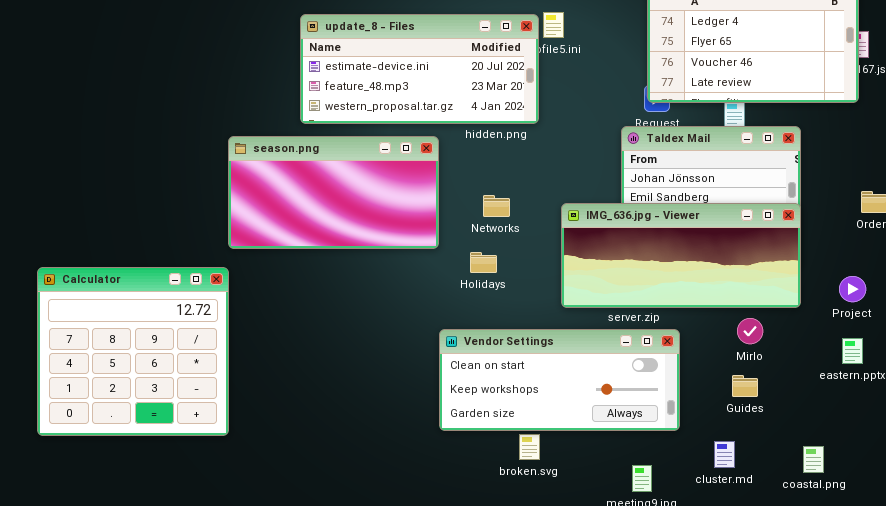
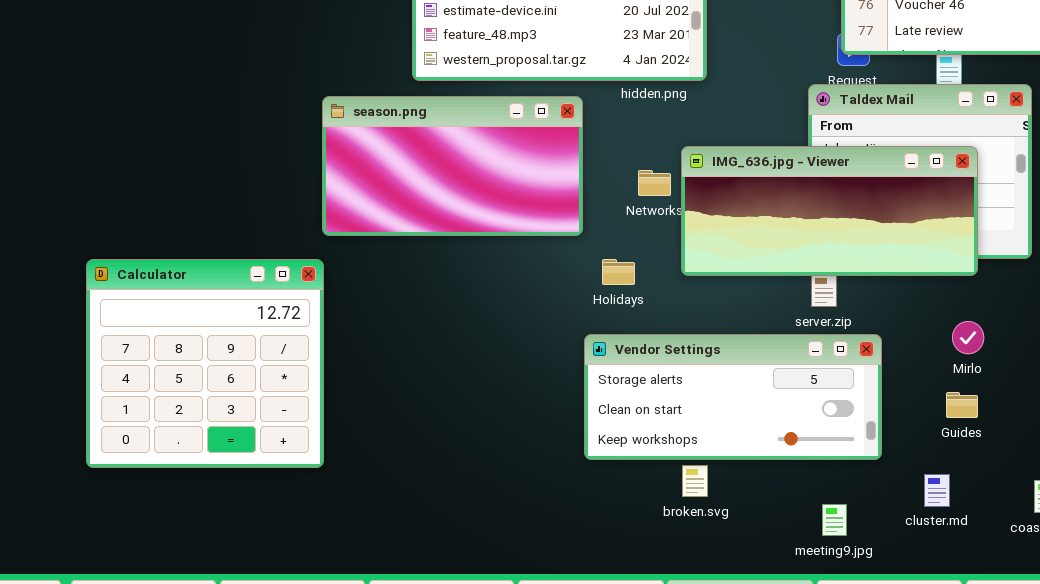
IMG_636.jpg - Viewer: [561,203,801,308] -> [681,146,978,276], moved
Holidays: [470,252,497,273] -> [602,259,635,285], moved
Vendor Settings: [439,329,680,431] -> [584,334,882,460], scrolled up 1 row

